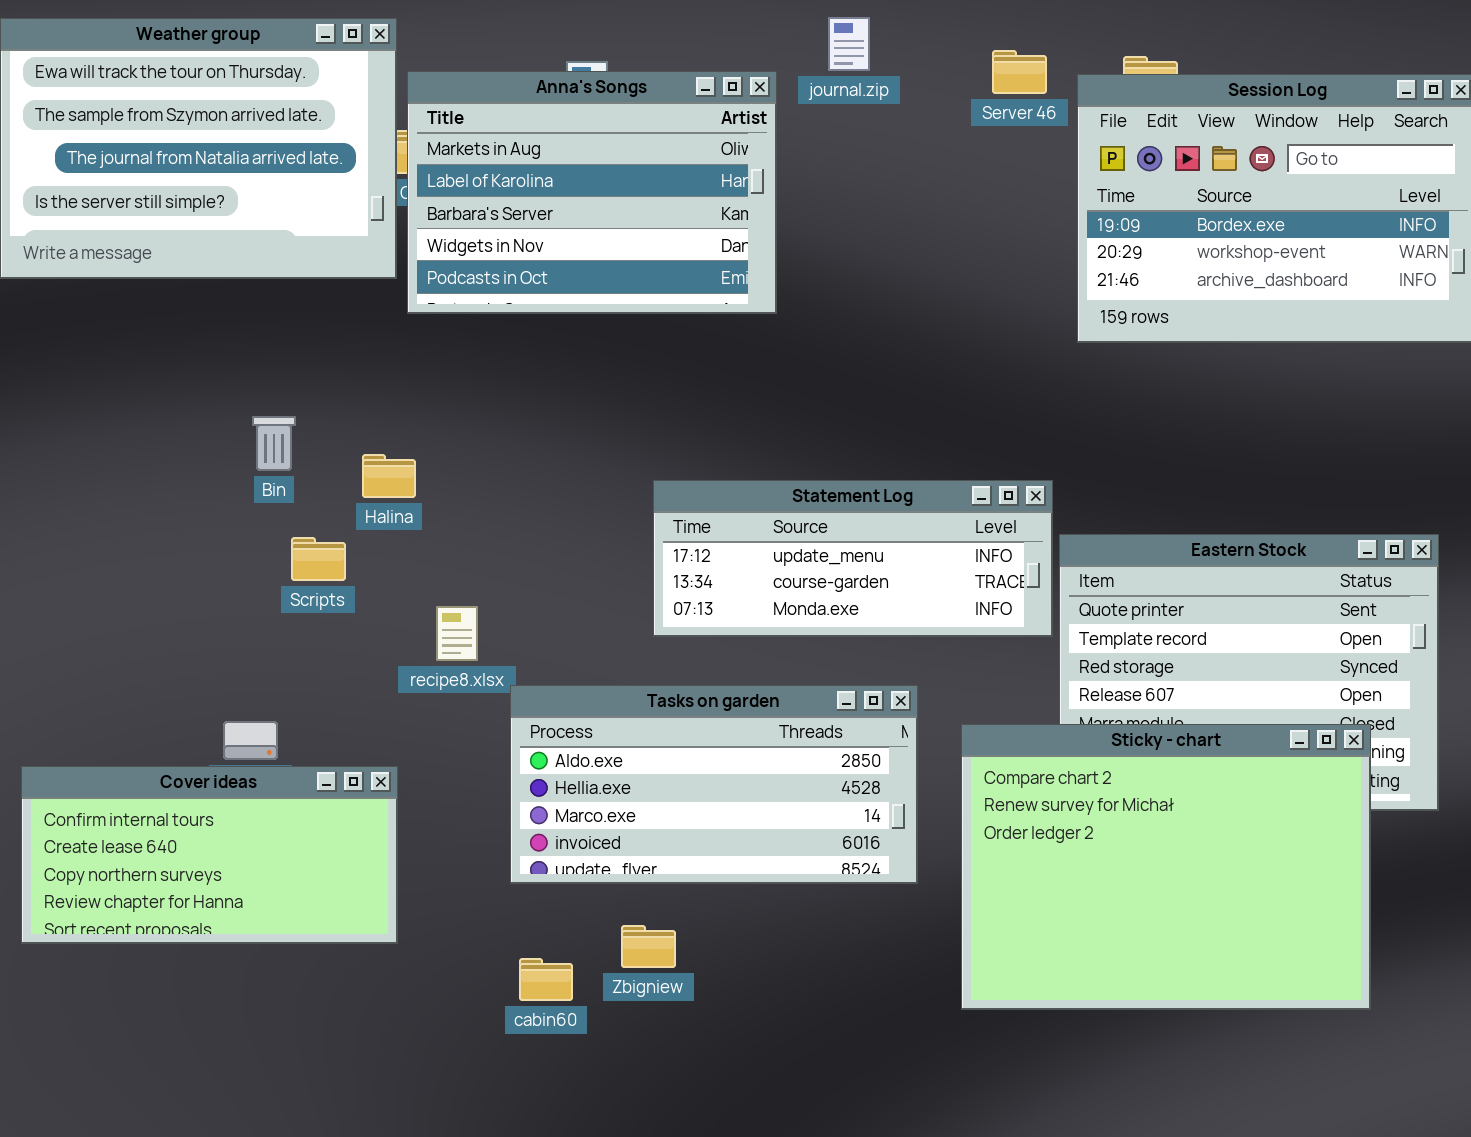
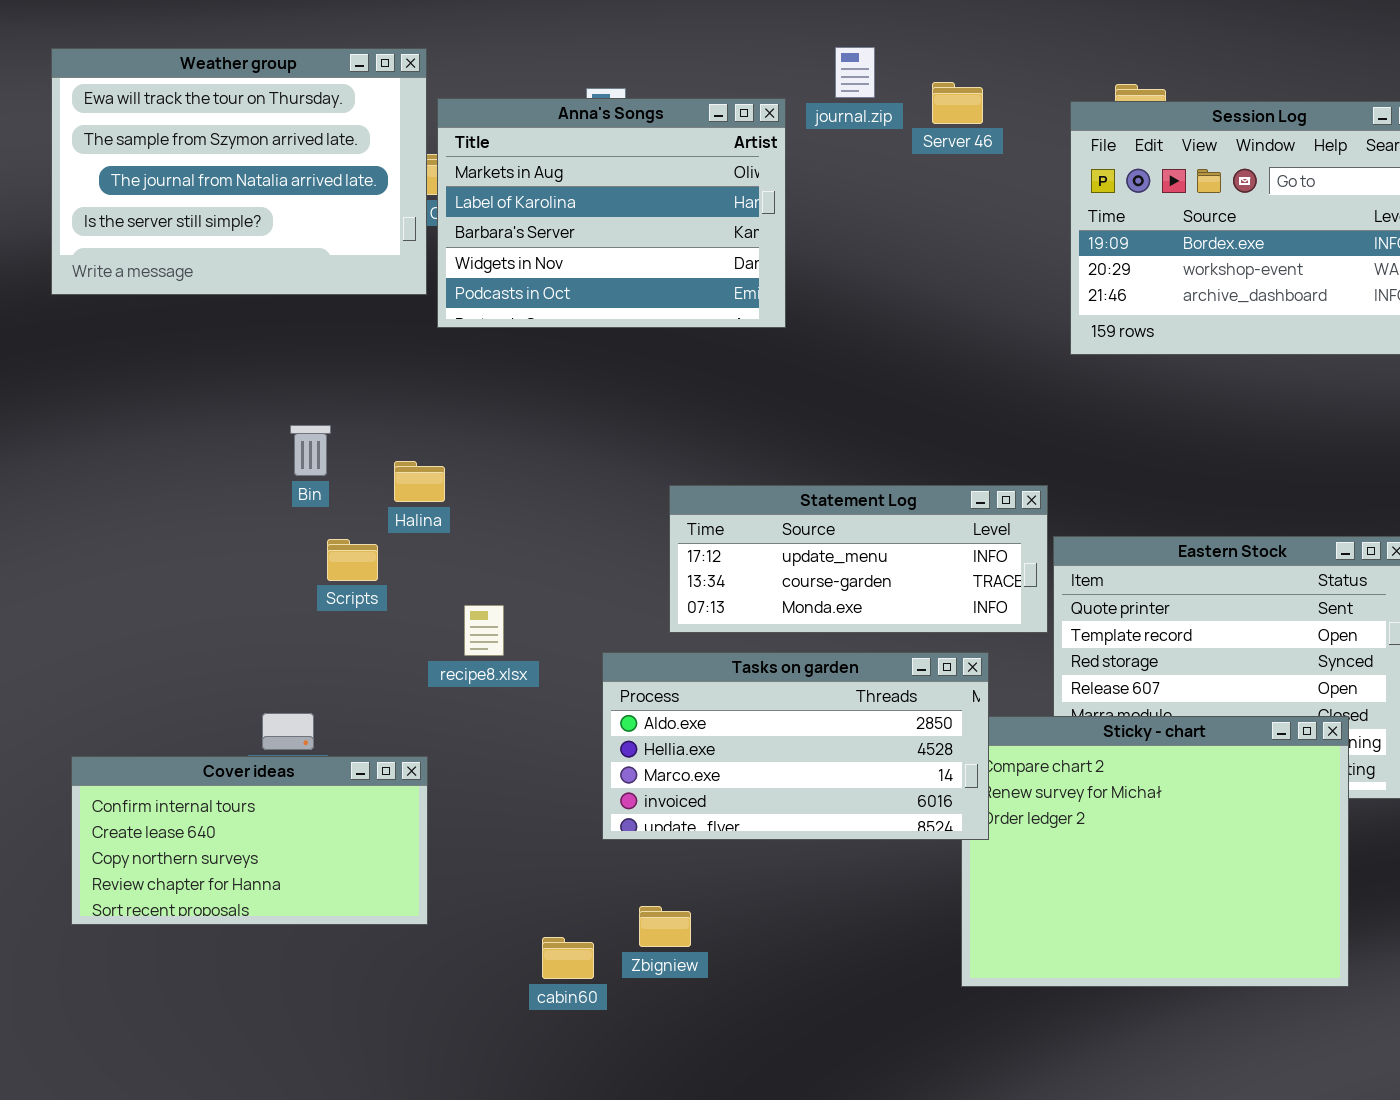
Server 46: [992,50,1047,94] -> [932,82,983,124], moved
Tasks on garden: [510,685,918,884] -> [602,652,989,840], moved

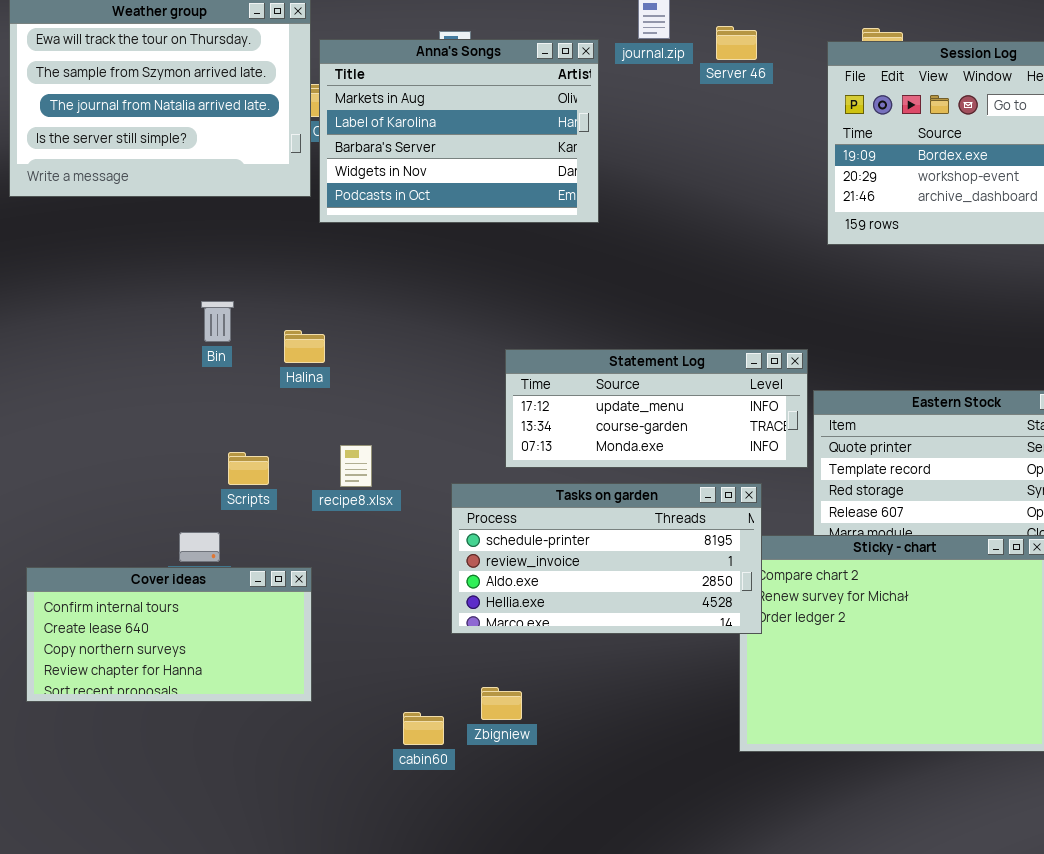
Scripts: [327,539,378,581] -> [228,452,269,485], moved
Tasks on garden: [602,652,989,840] -> [451,483,762,634], scrolled up 2 rows

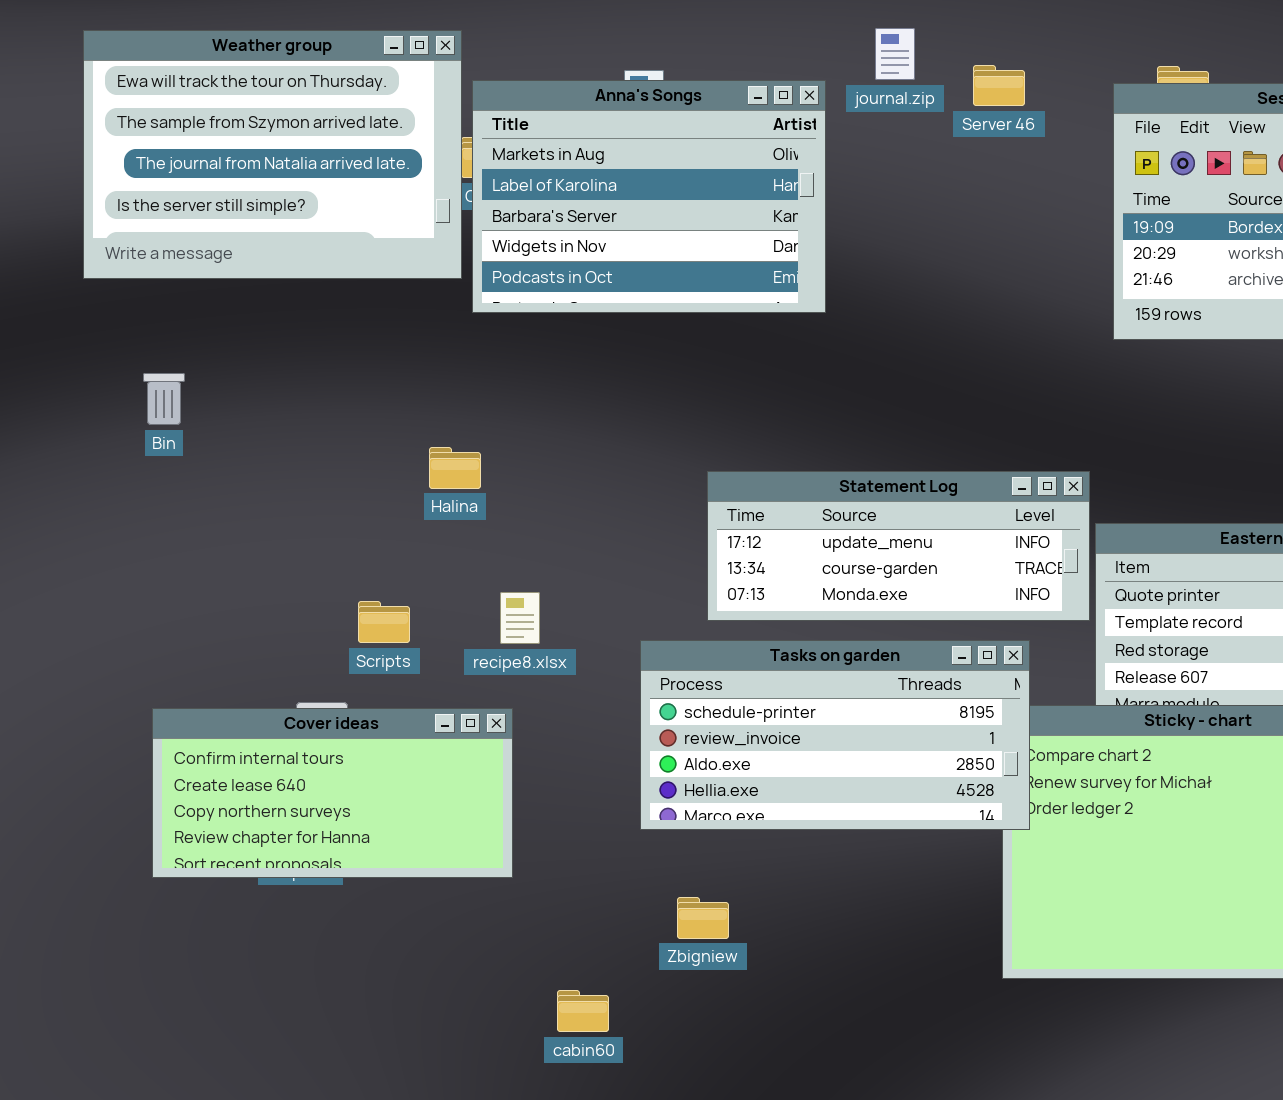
Bin: [201,301,234,342] -> [143,373,185,425], moved
Cover ideas: [26,567,312,702] -> [152,708,513,878], moved
cabin60: [403,712,444,745] -> [557,990,609,1032], moved

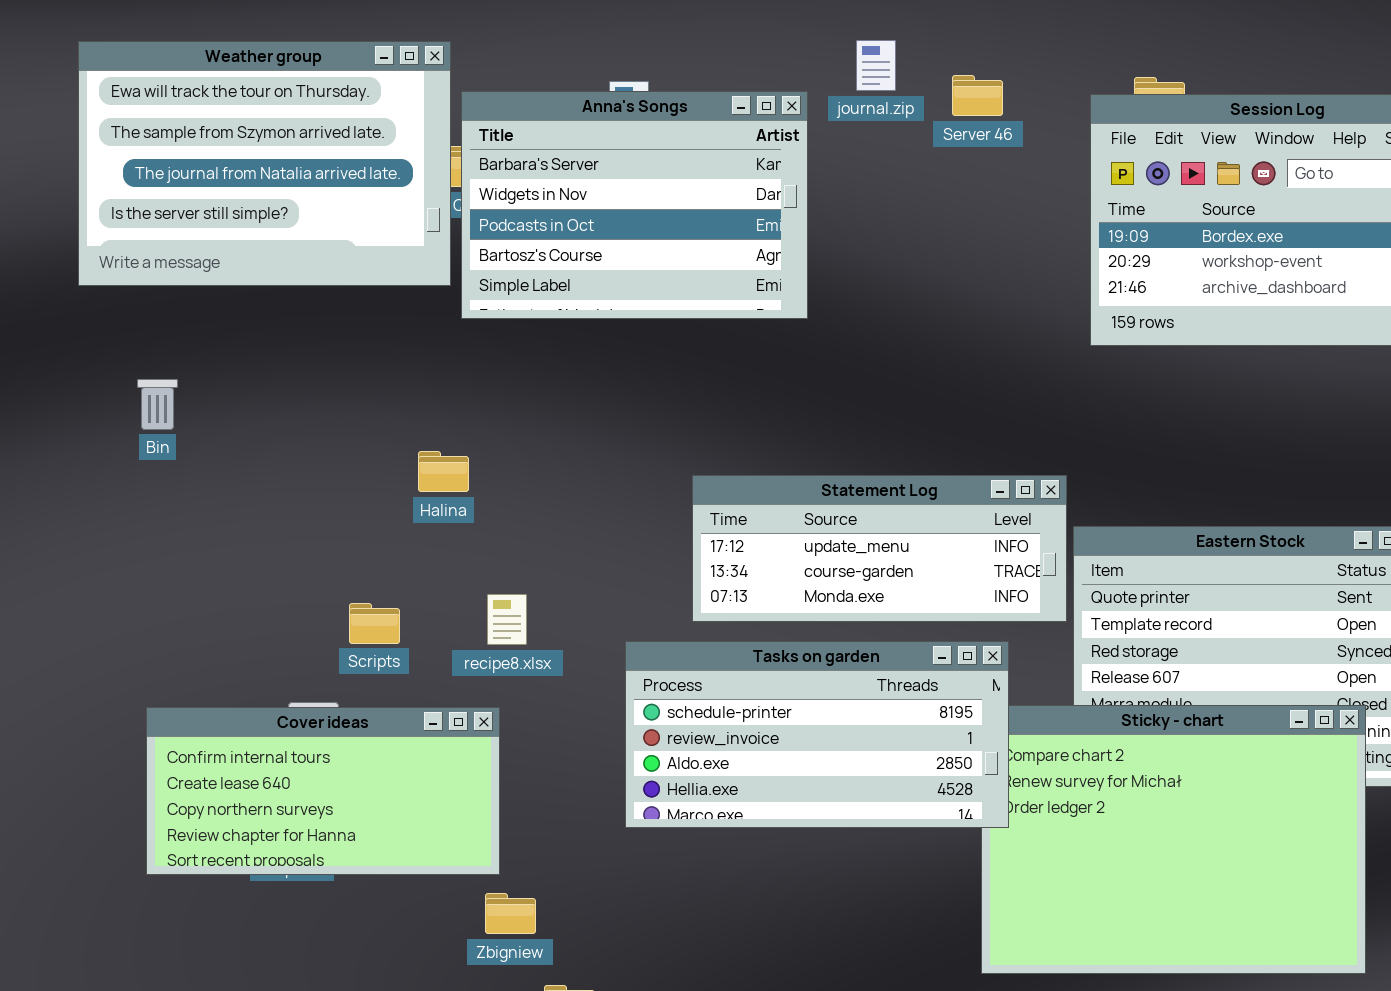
Anna's Songs: [472,80,826,313] -> [461,91,808,319], scrolled down 2 rows
Zbigniew: [677,897,729,939] -> [485,893,536,934], moved

